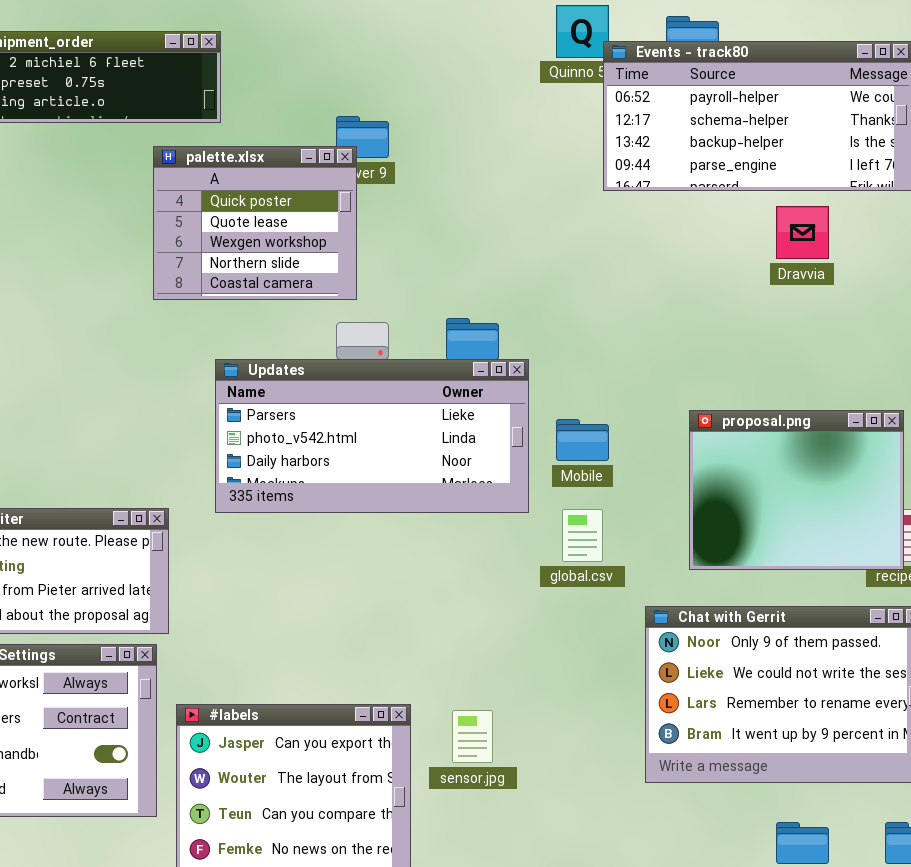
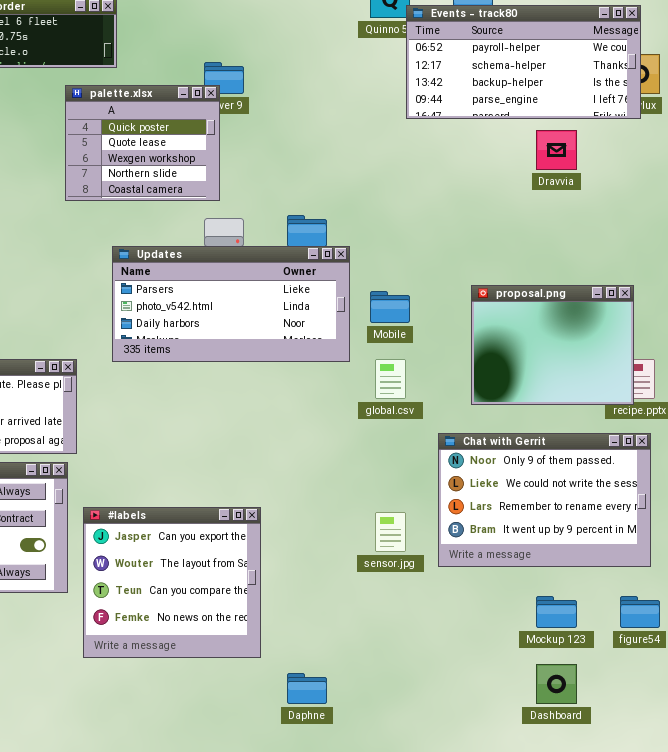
sensor.jpg: [452,710,493,763] -> [375,512,406,552], moved

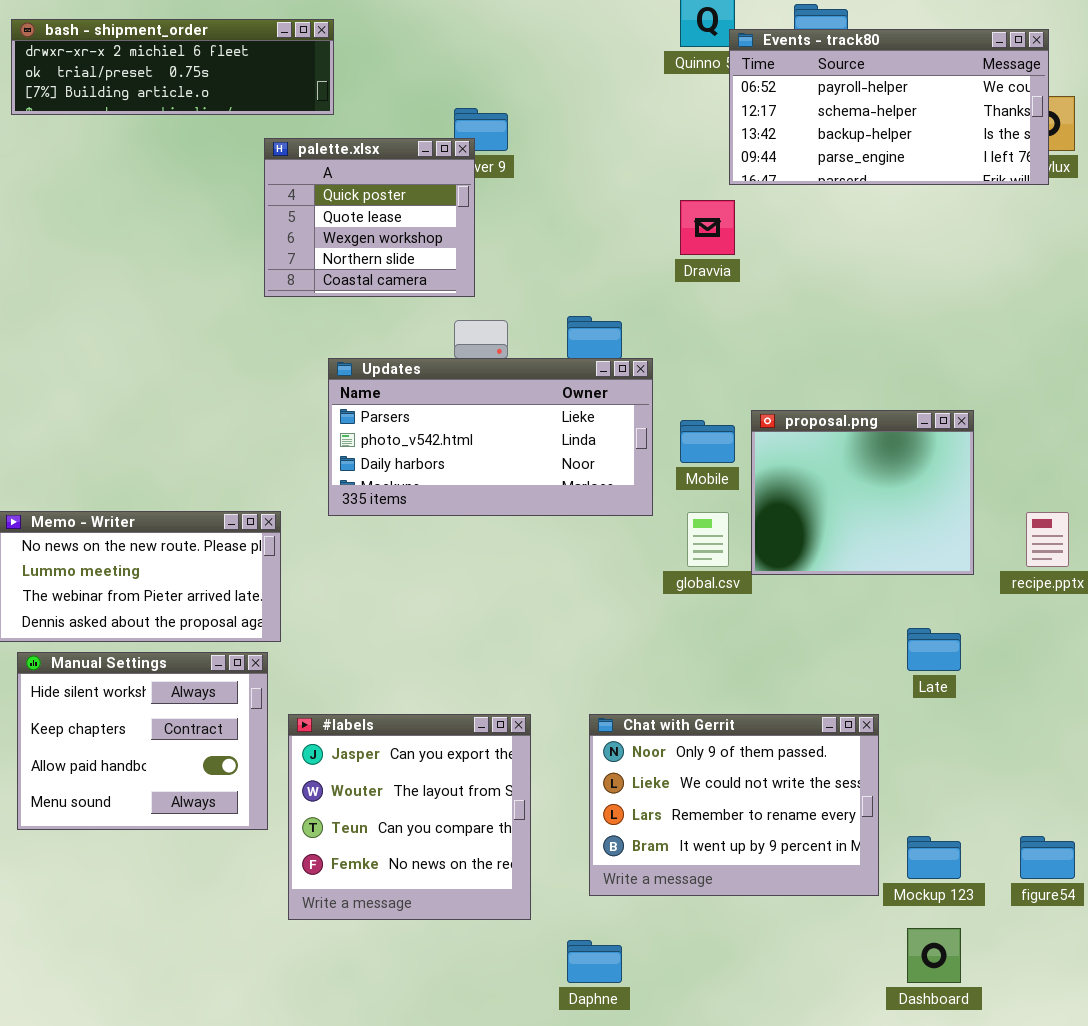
Dravvia: [536,130,577,170] -> [680,200,735,255], moved
proposal.png: [471,285,634,405] -> [751,410,974,575], moved
Chat with Gerrit: [438,433,651,567] -> [589,714,879,896], moved

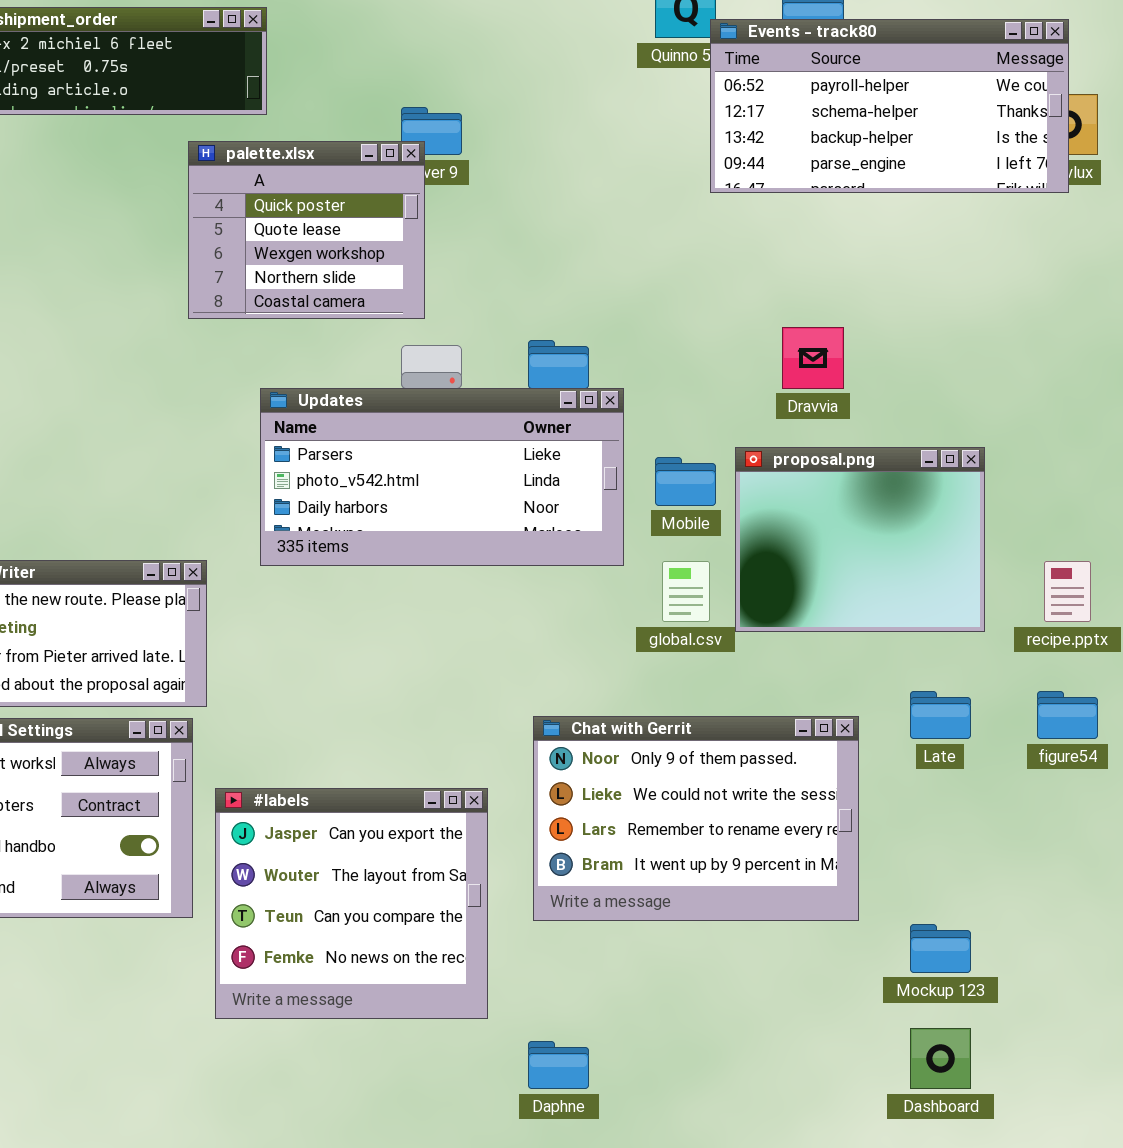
Dravvia: [680,200,735,255] -> [782,327,844,389], moved
Chat with Gerrit: [589,714,879,896] -> [533,716,859,921], moved
figure54: [1020,836,1075,879] -> [1037,691,1098,739], moved

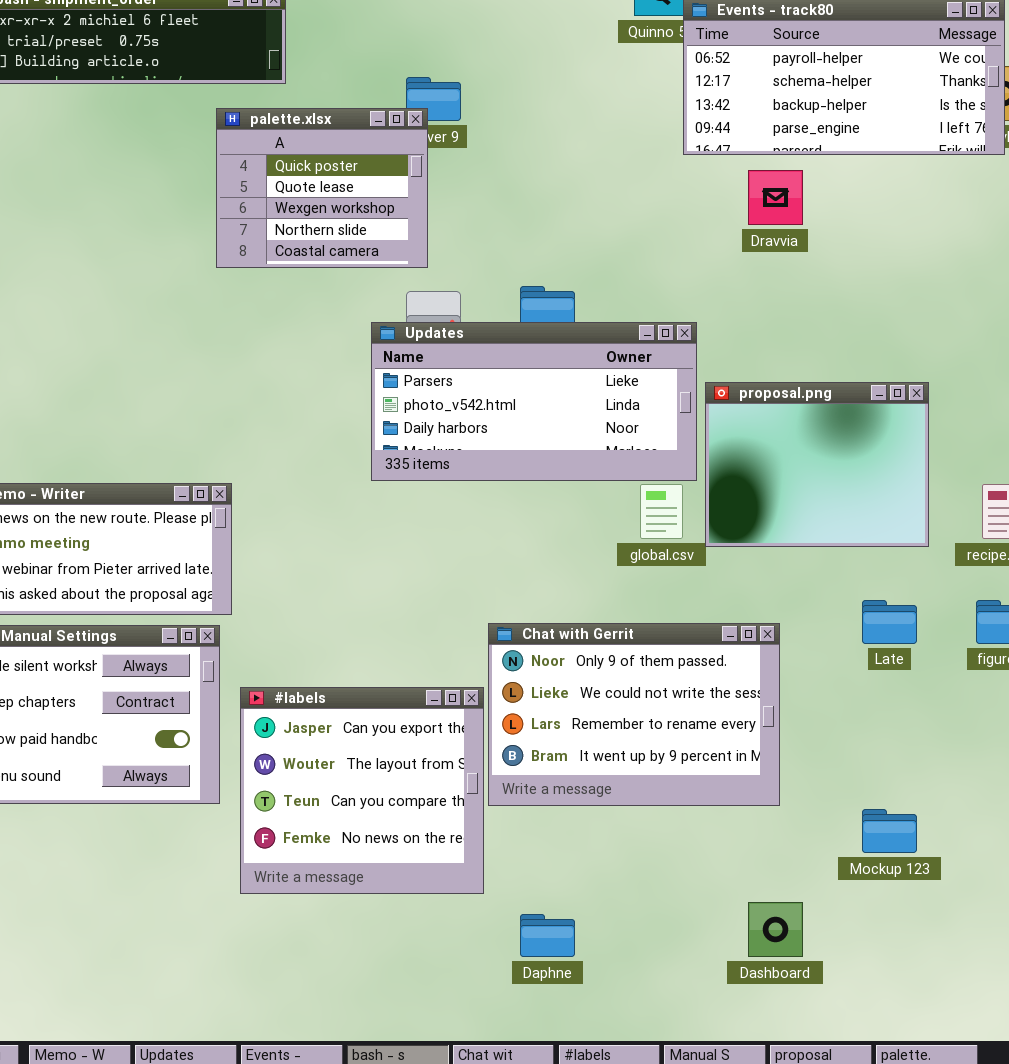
Dravvia: [782,327,844,389] -> [748,170,803,225], moved
Updates: [260,388,624,566] -> [371,322,697,481], moved
Chat with Gerrit: [533,716,859,921] -> [488,623,780,806], moved
Dashboard: [910,1028,971,1089] -> [748,902,803,957], moved

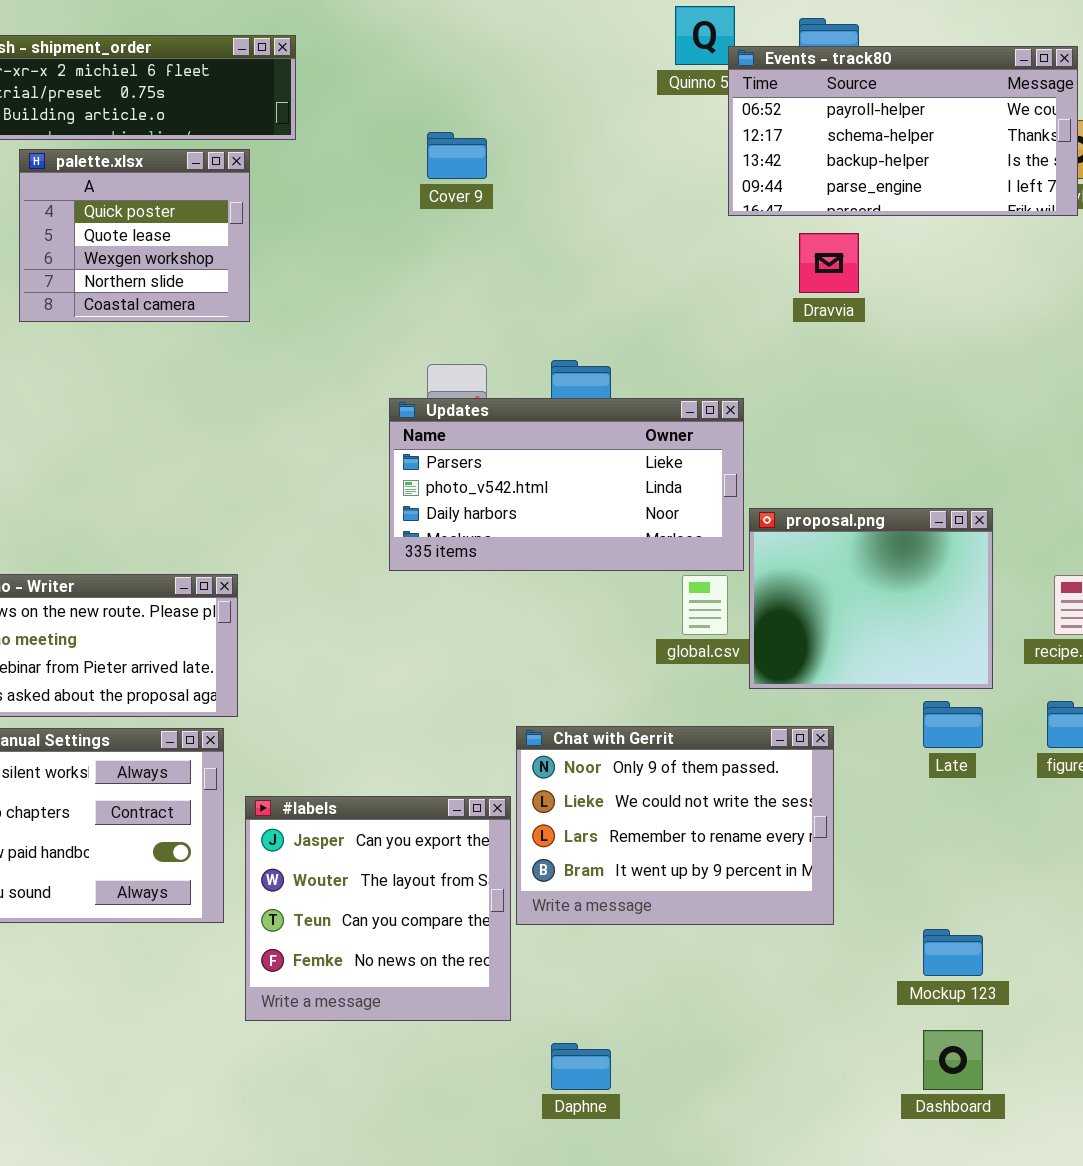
palette.xlsx: [216,108,428,268] -> [19,149,250,322], moved
proposal.png: [705,382,929,547] -> [749,508,993,689], moved
Dashboard: [748,902,803,957] -> [923,1030,983,1090], moved

